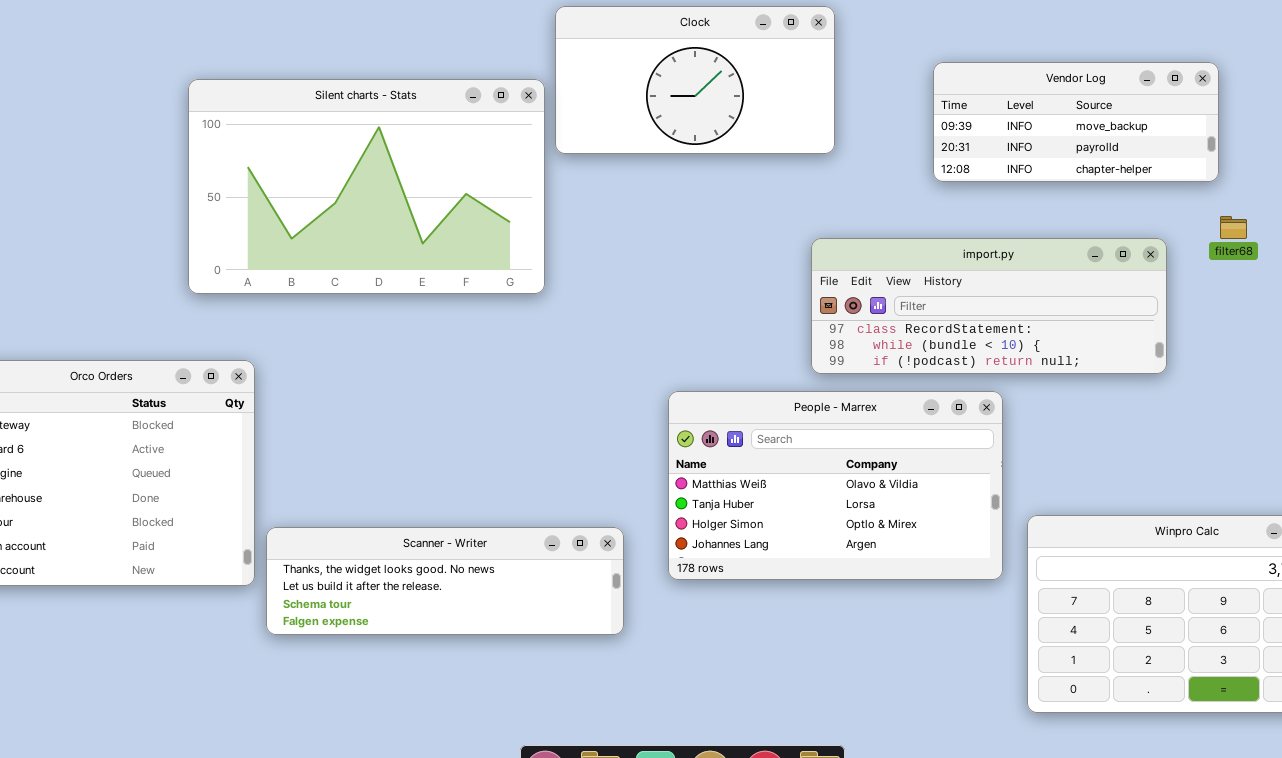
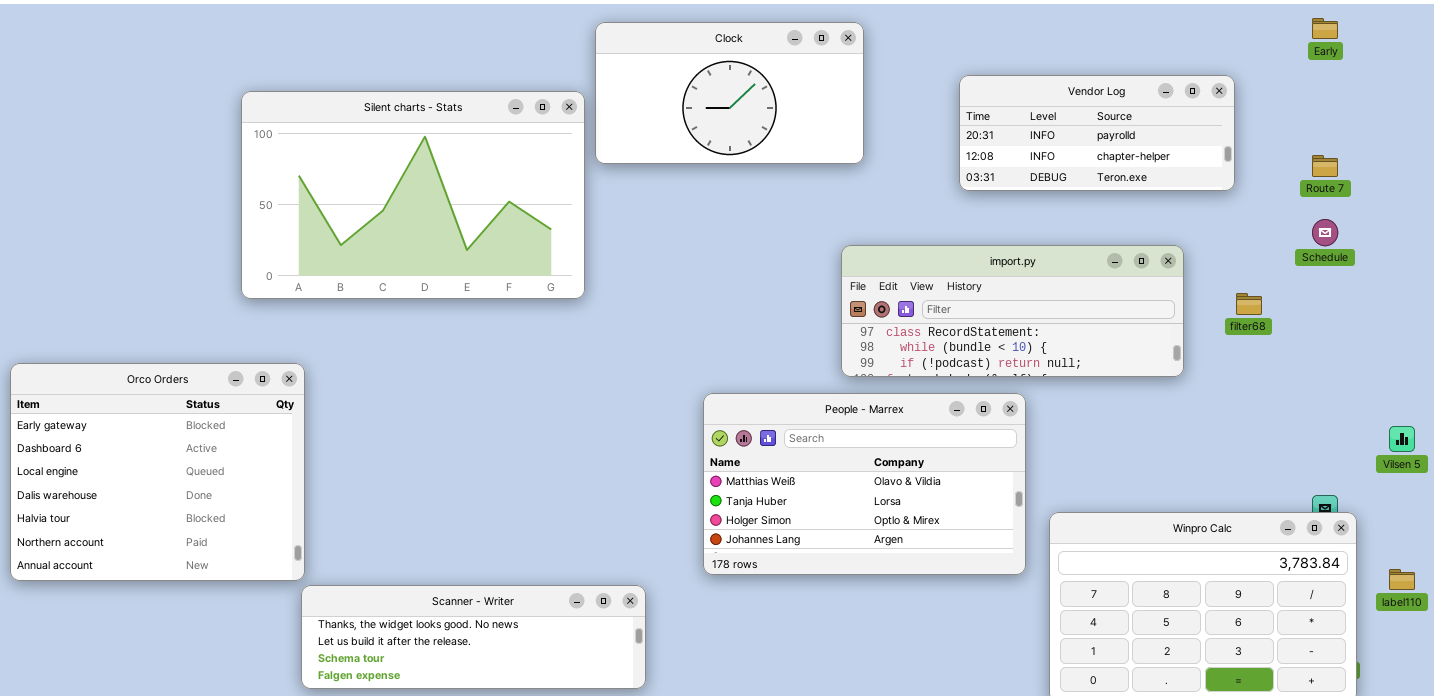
Vendor Log: [933,62,1219,182] -> [959,75,1235,191], scrolled down 1 row
filter68: [1220,216,1247,239] -> [1236,293,1262,315], moved
Scanner - Writer: [266,527,624,635] -> [301,585,646,689], moved

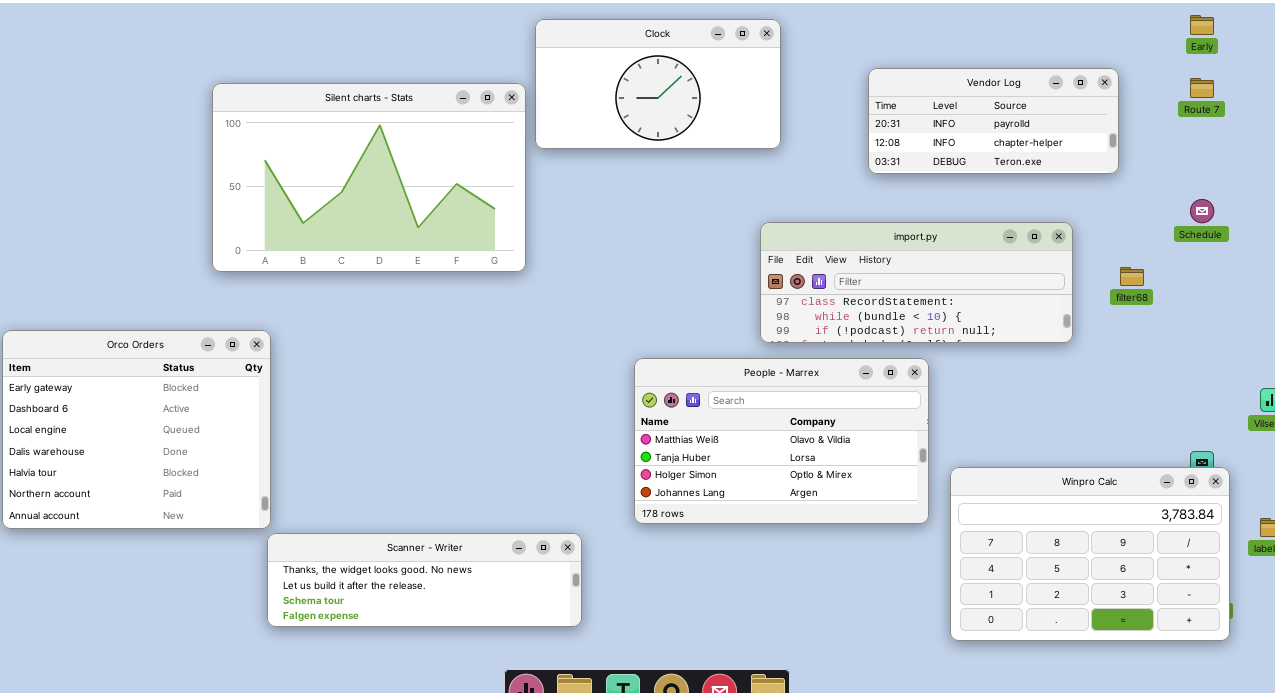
Route 7: [1312,155,1338,177] -> [1190,78,1214,98], moved

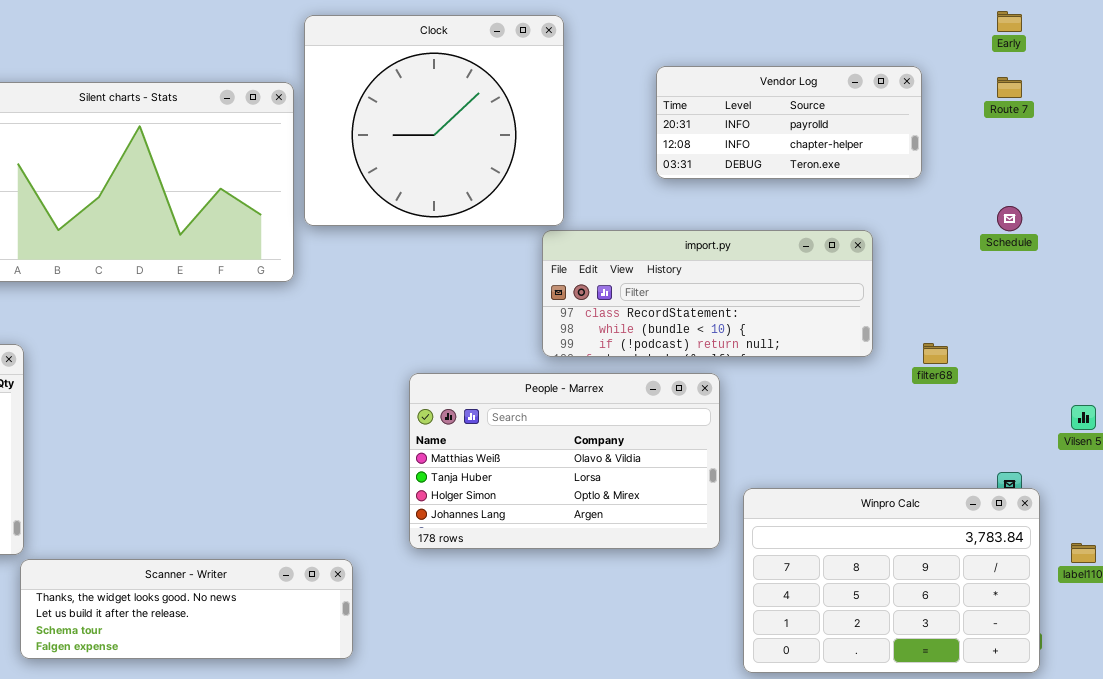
Clock: [535,19,781,149] -> [304,15,564,226], resized
filter68: [1120,267,1144,286] -> [923,343,948,364], moved

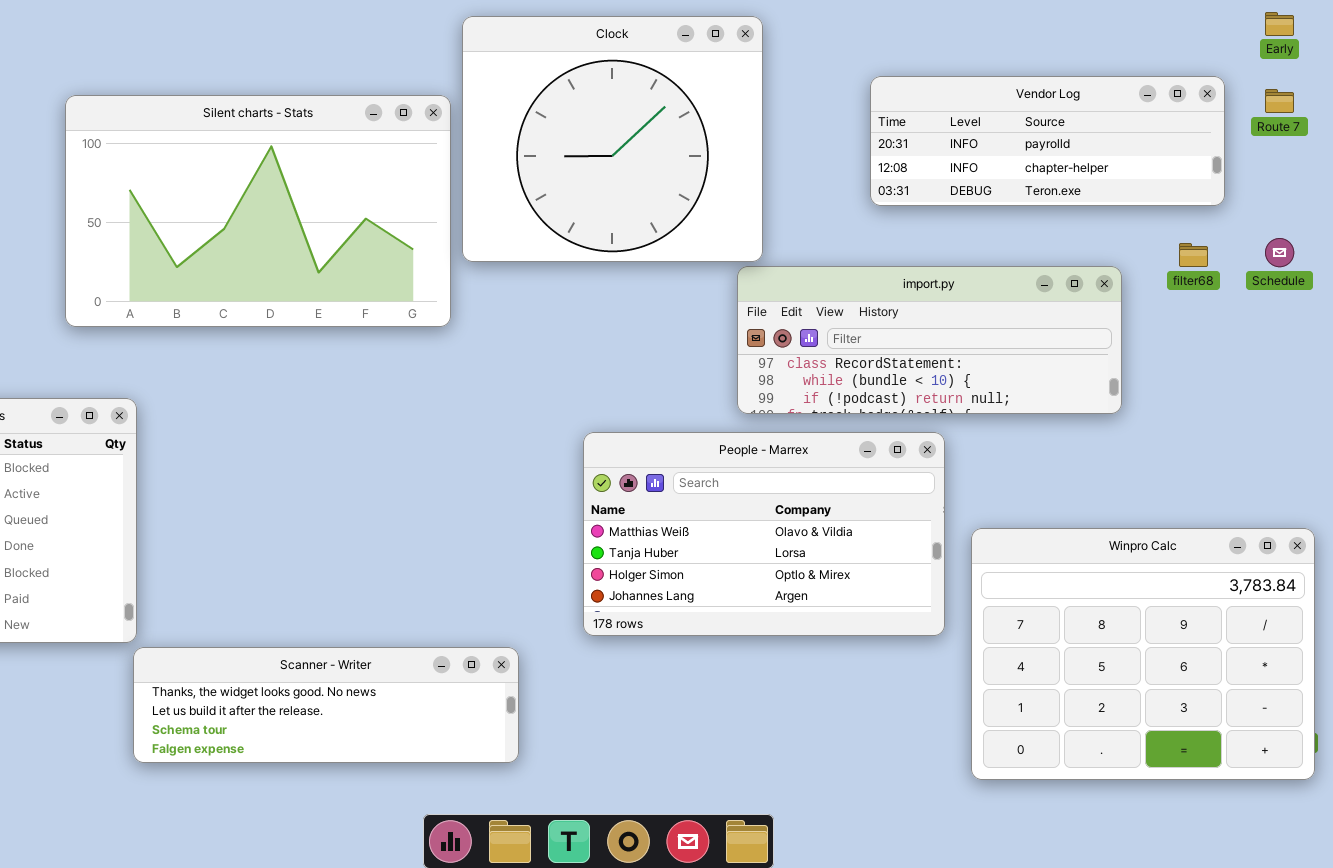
Vendor Log: [656,66,922,179] -> [870,76,1225,206], resized
filter68: [923,343,948,364] -> [1179,243,1208,267], moved
Winpro Calc: [743,488,1040,673] -> [971,528,1315,780], resized

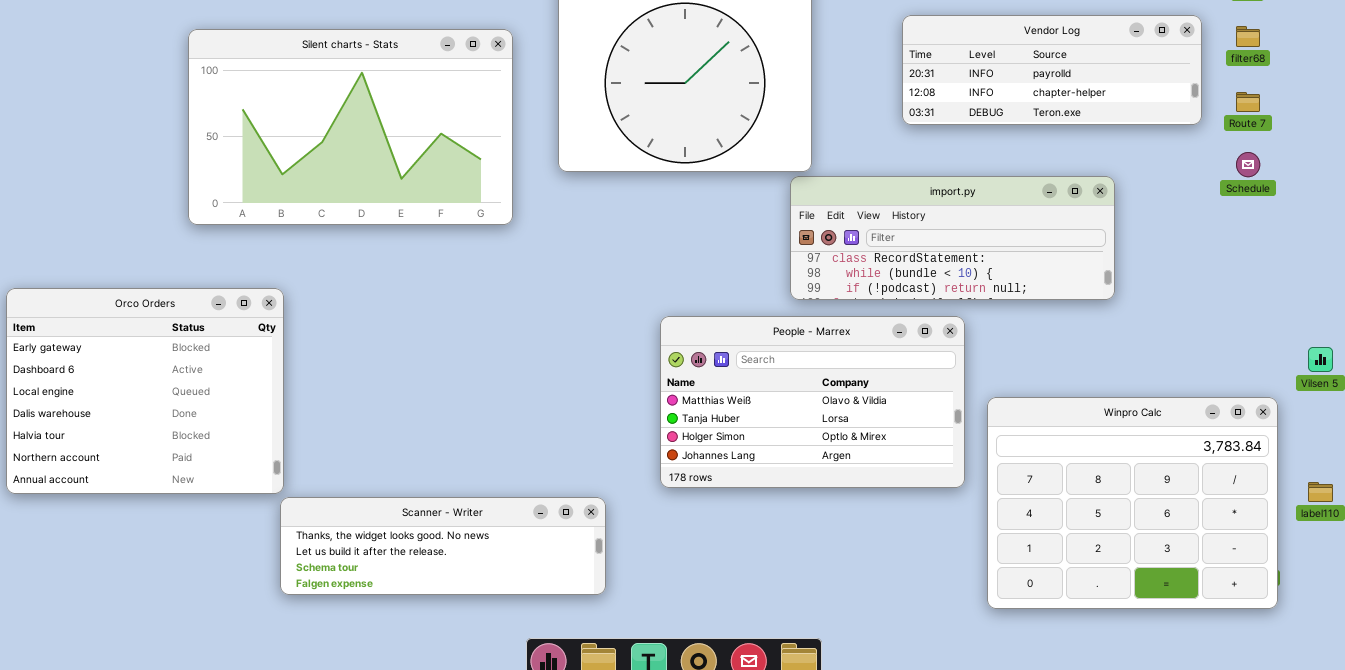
Route 7: [1265,89,1294,113] -> [1236,92,1260,112], moved
Silent charts - Stats: [65,95,451,327] -> [188,29,513,225], moved
filter68: [1179,243,1208,267] -> [1236,26,1260,47], moved

